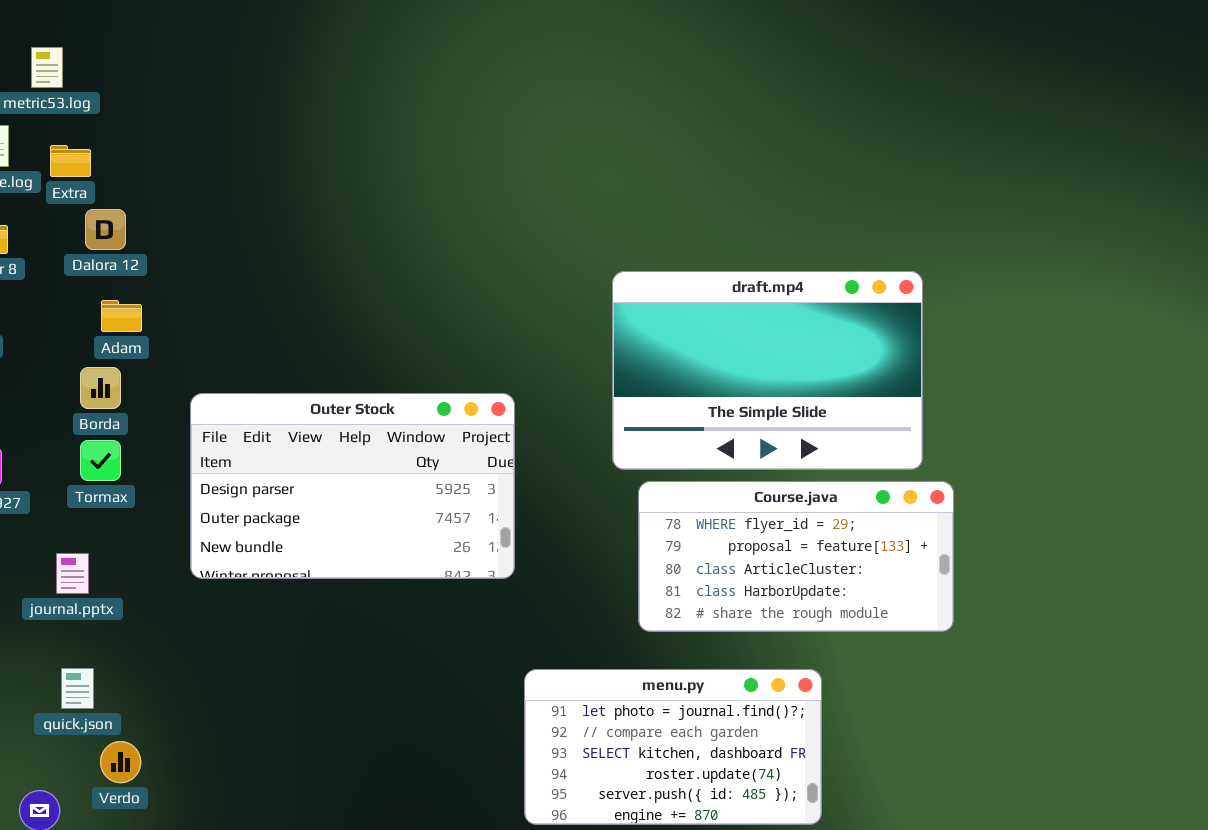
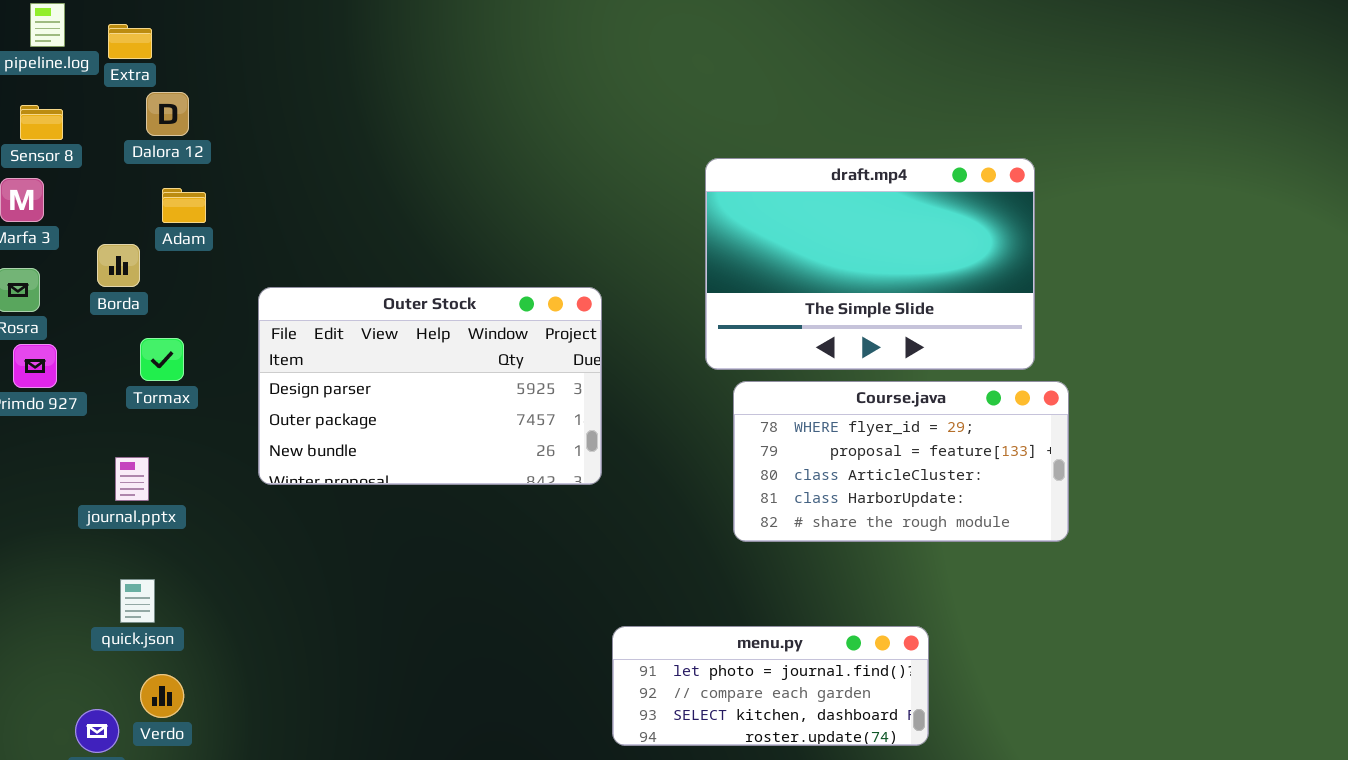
Borda: [80,367,121,409] -> [97,244,140,287], moved
menu.py: [524,669,822,825] -> [612,626,929,746], resized
Verdo: [100,741,141,783] -> [140,674,184,718], moved

